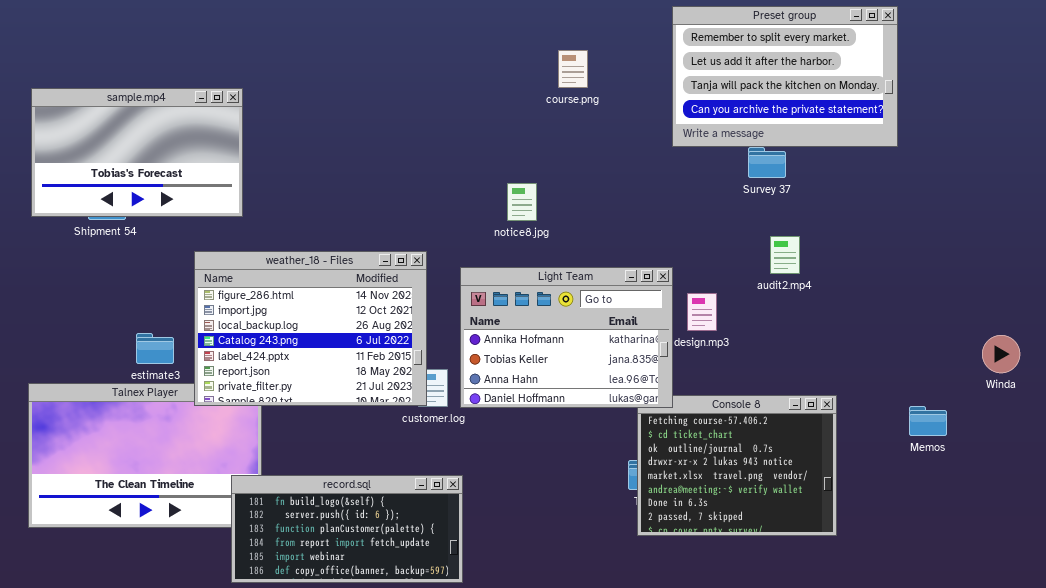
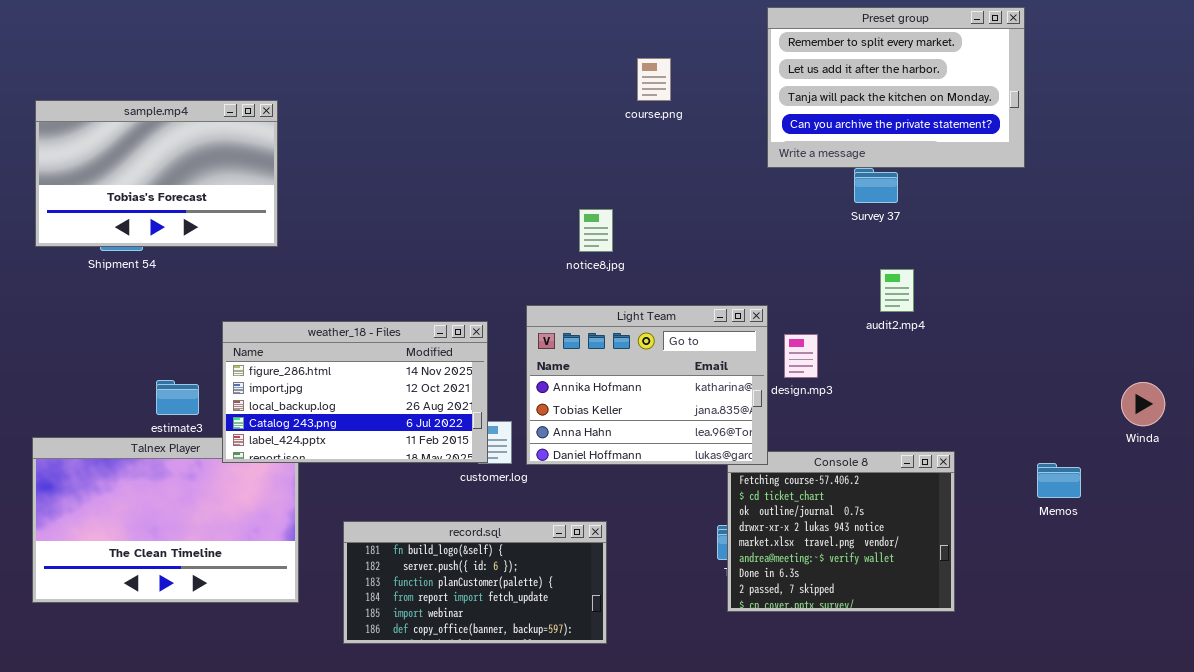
weather_18 - Files: [194,251,427,406] -> [222,321,488,463], resized
record.sql: [231,475,463,583] -> [343,521,607,644], moved

